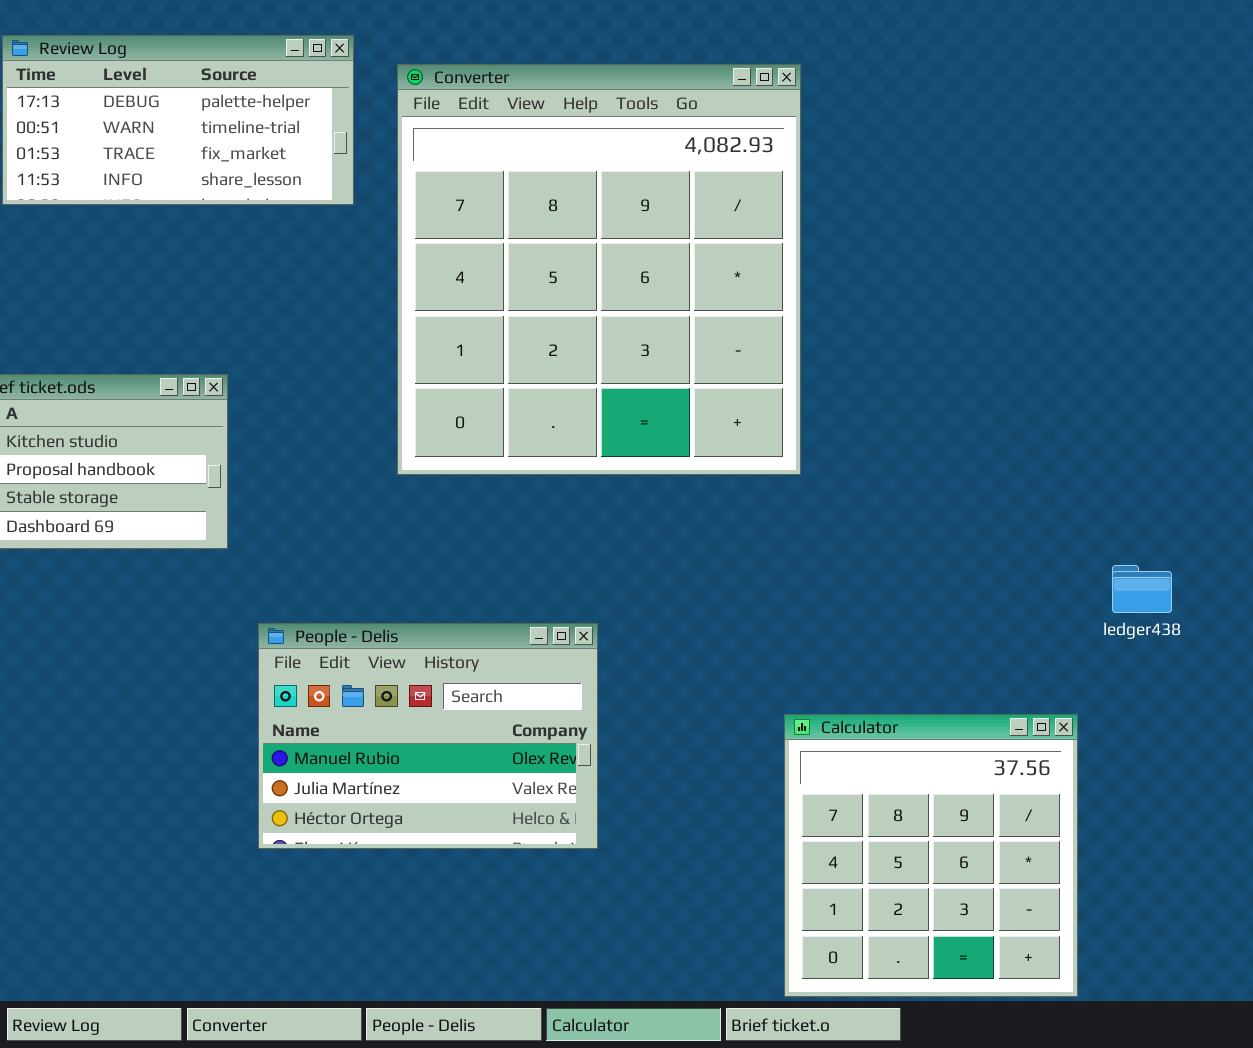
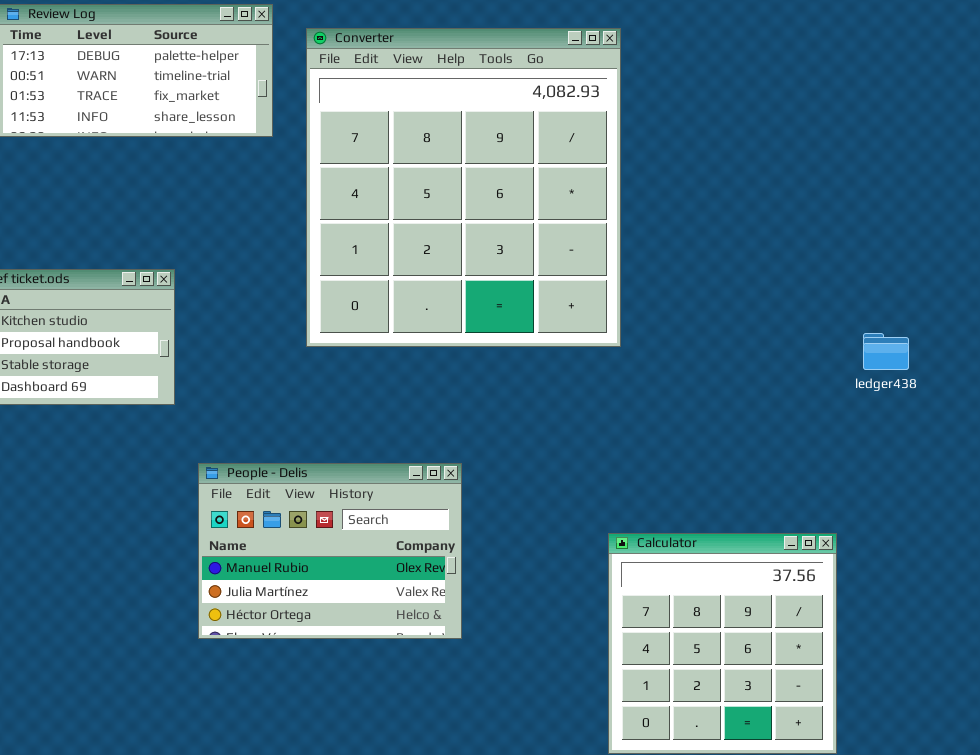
ledger438: [1112,565,1172,613] -> [863,333,909,370], moved

